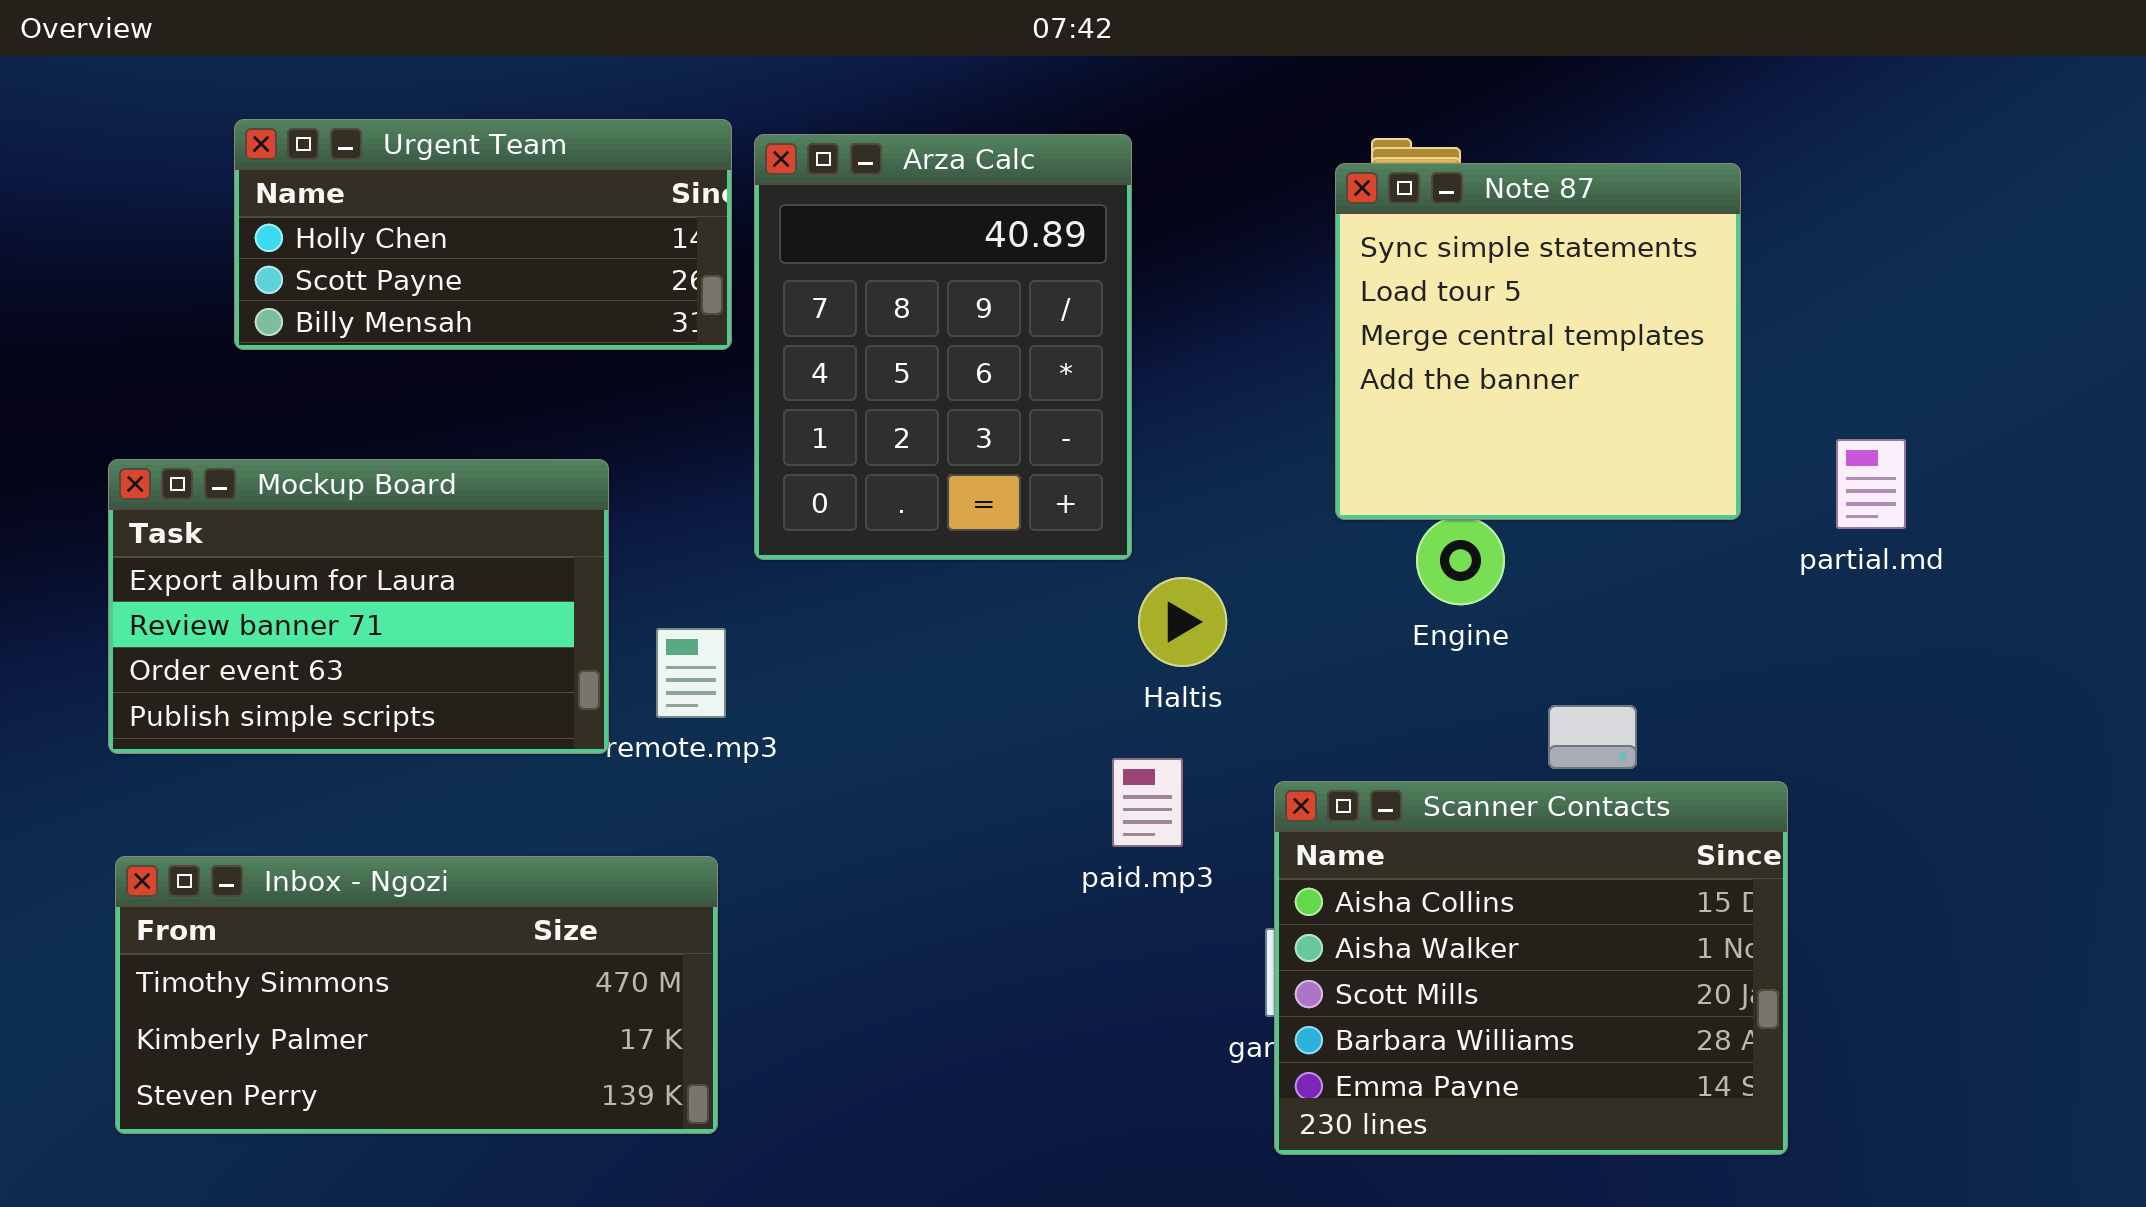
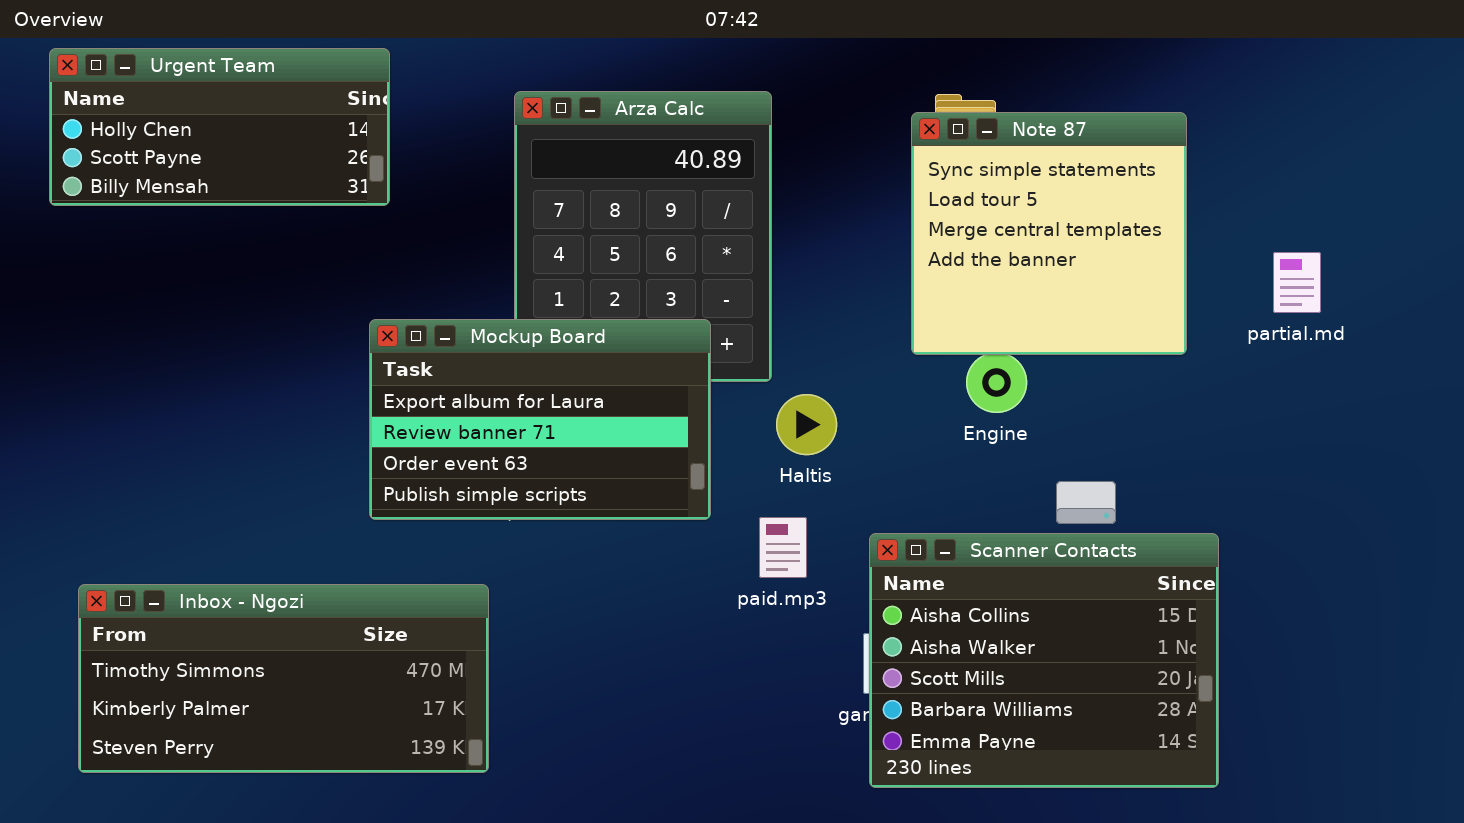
Urgent Team: [234,119,732,350] -> [49,48,390,206], moved
partial.md: [1836,439,1906,529] -> [1273,252,1321,313], moved
Mockup Board: [108,459,609,754] -> [369,319,711,520], moved

